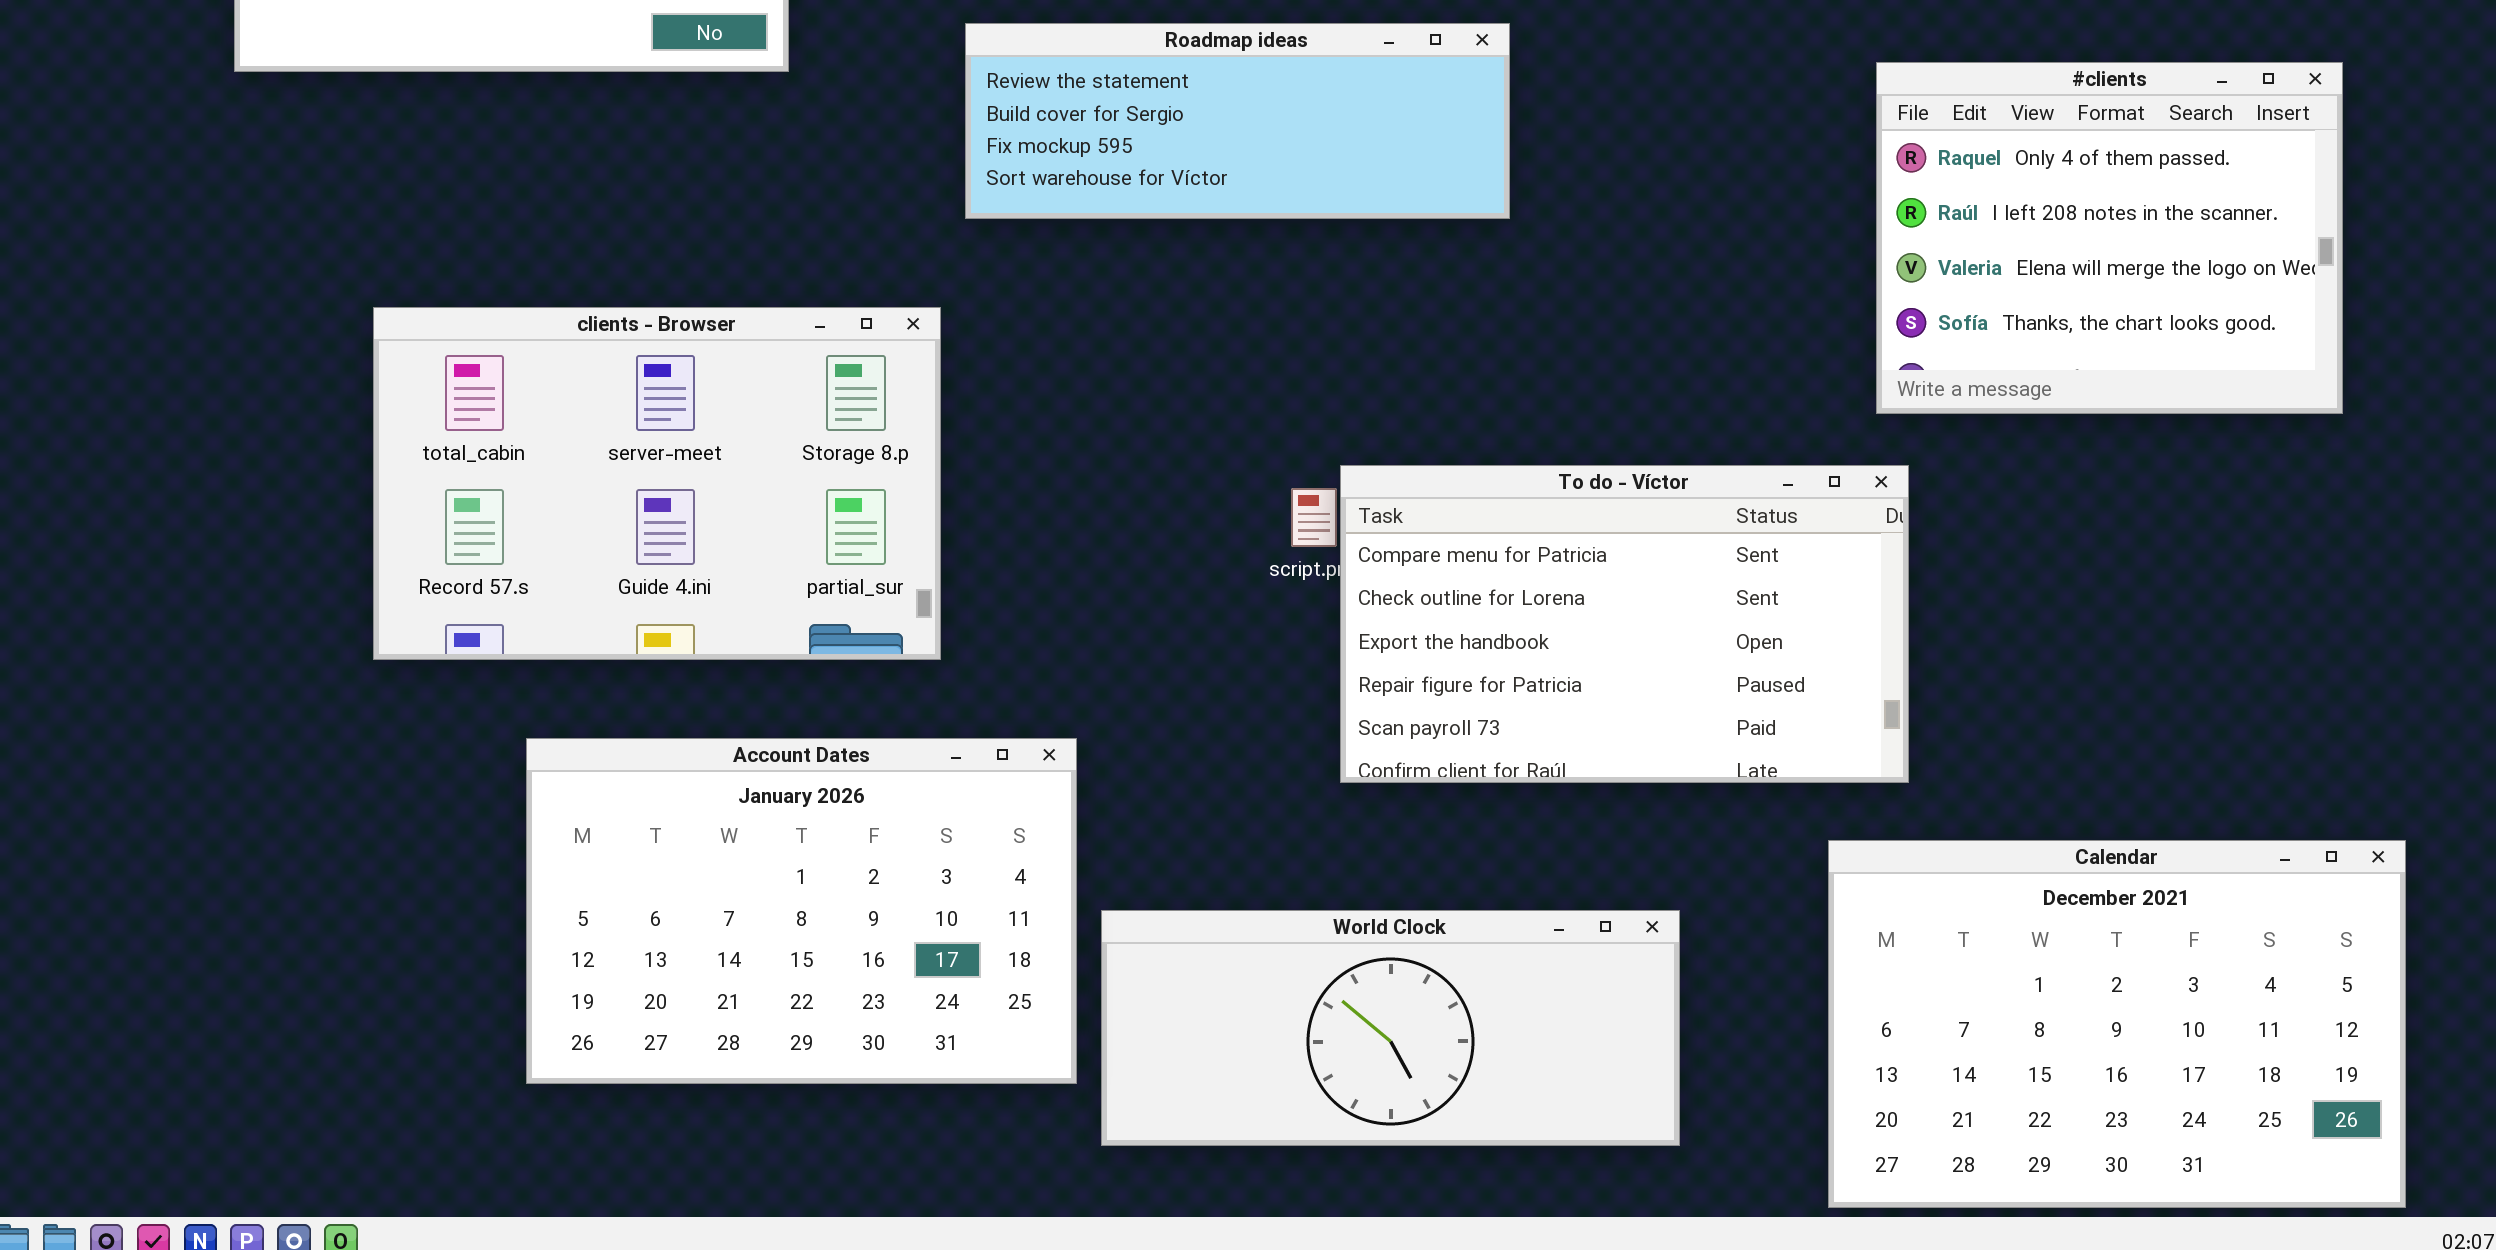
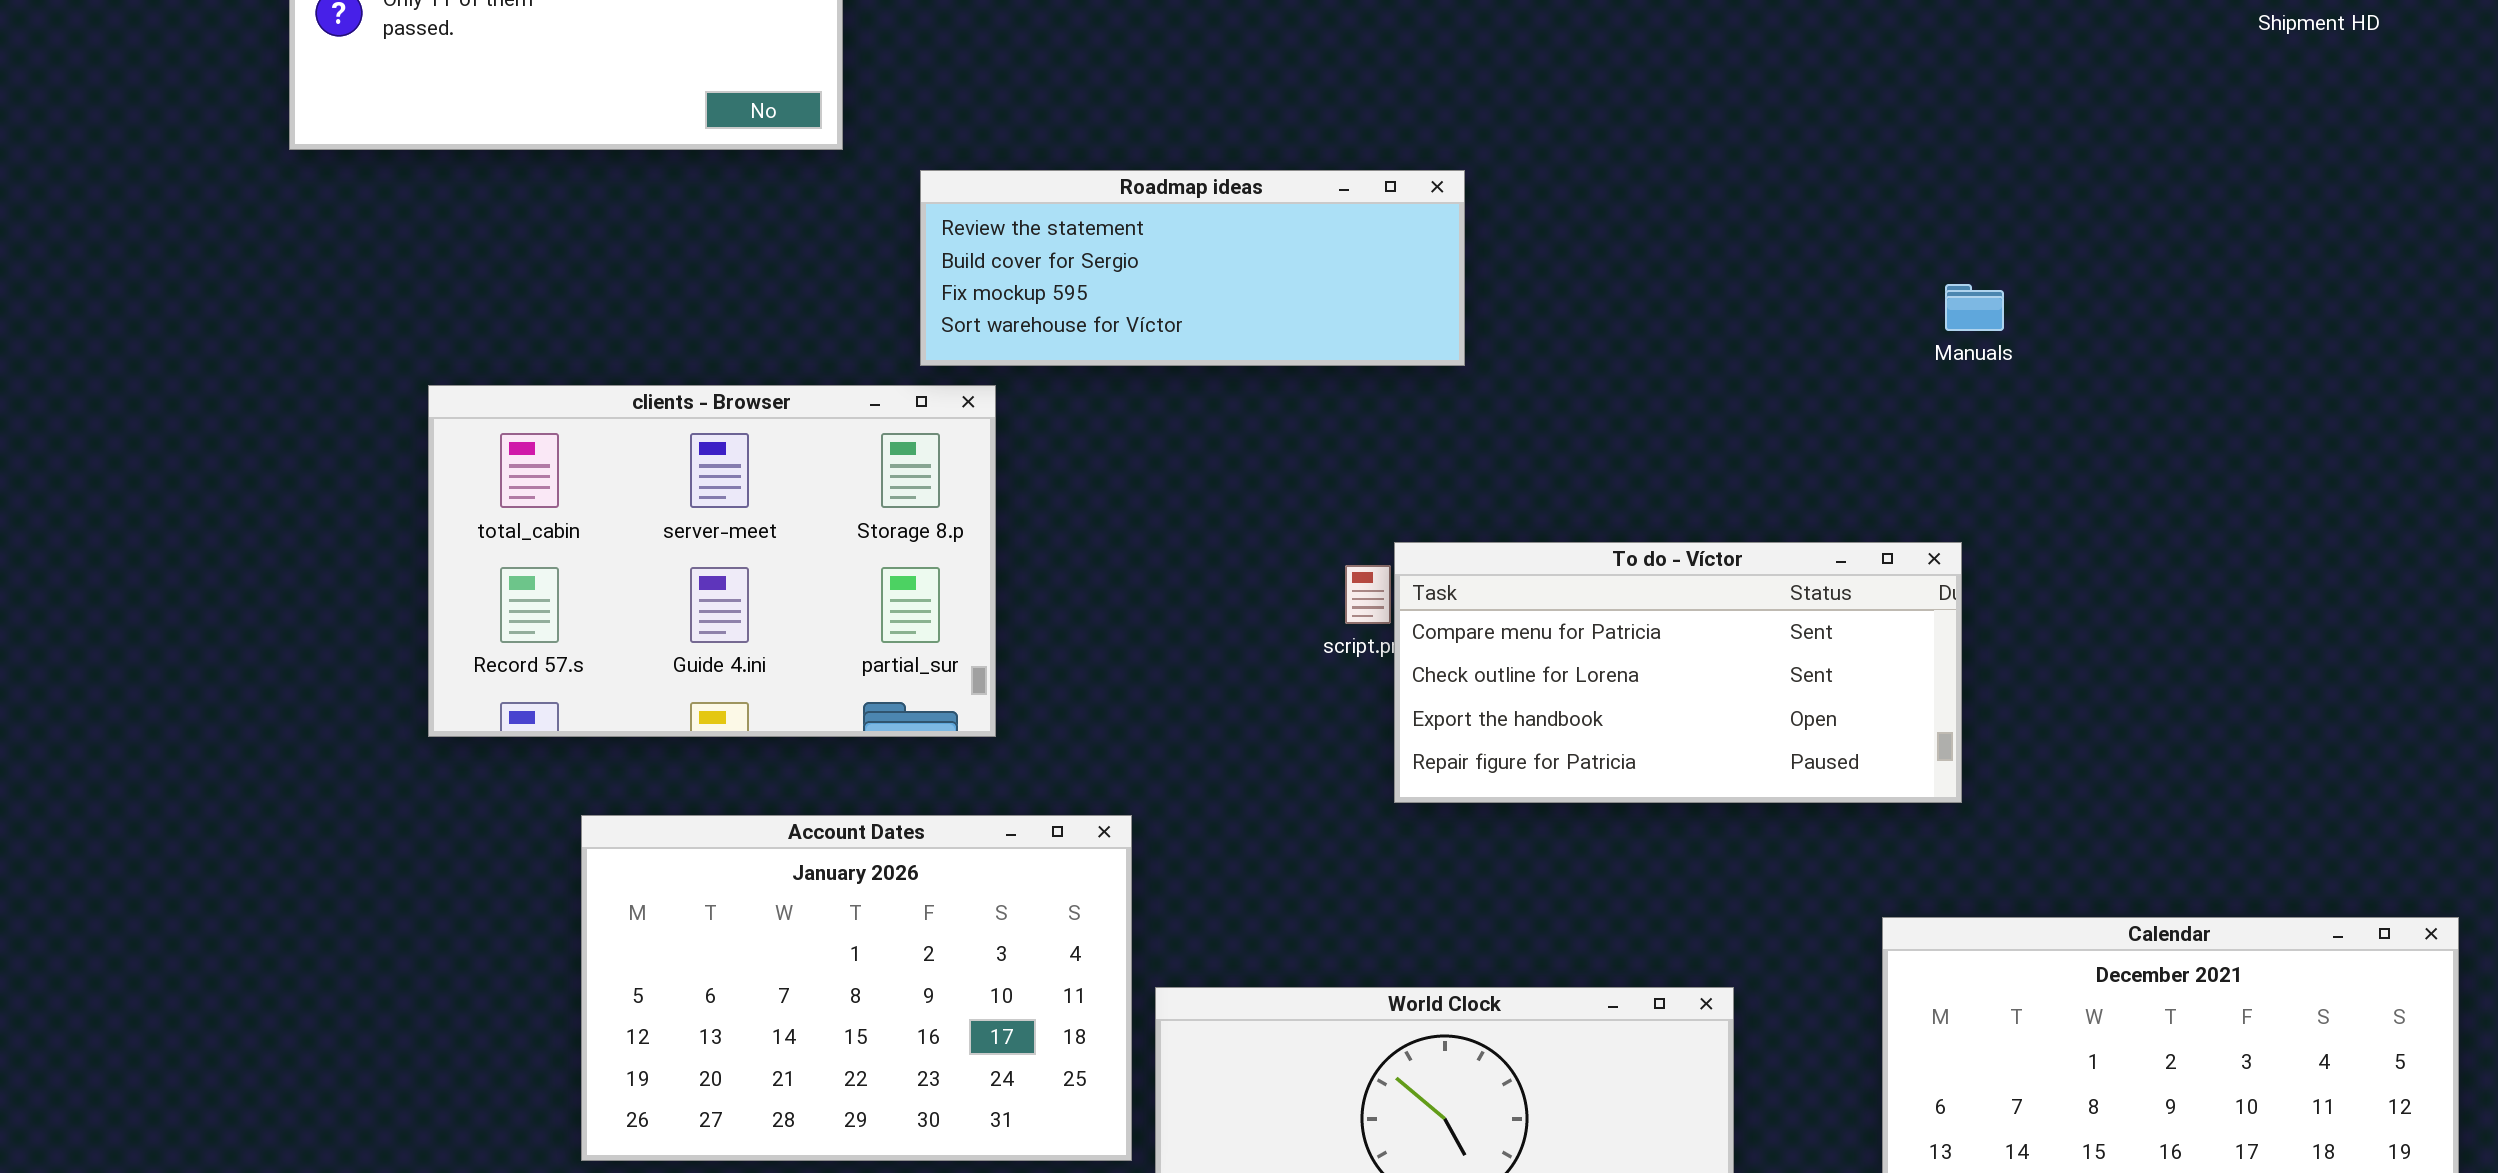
Roadmap ideas: [965,23,1510,219] -> [920,170,1465,366], moved
#clients: [1876,62,2343,414] -> none, closed
To do - Víctor: [1340,465,1909,783] -> [1394,542,1962,803], resized

